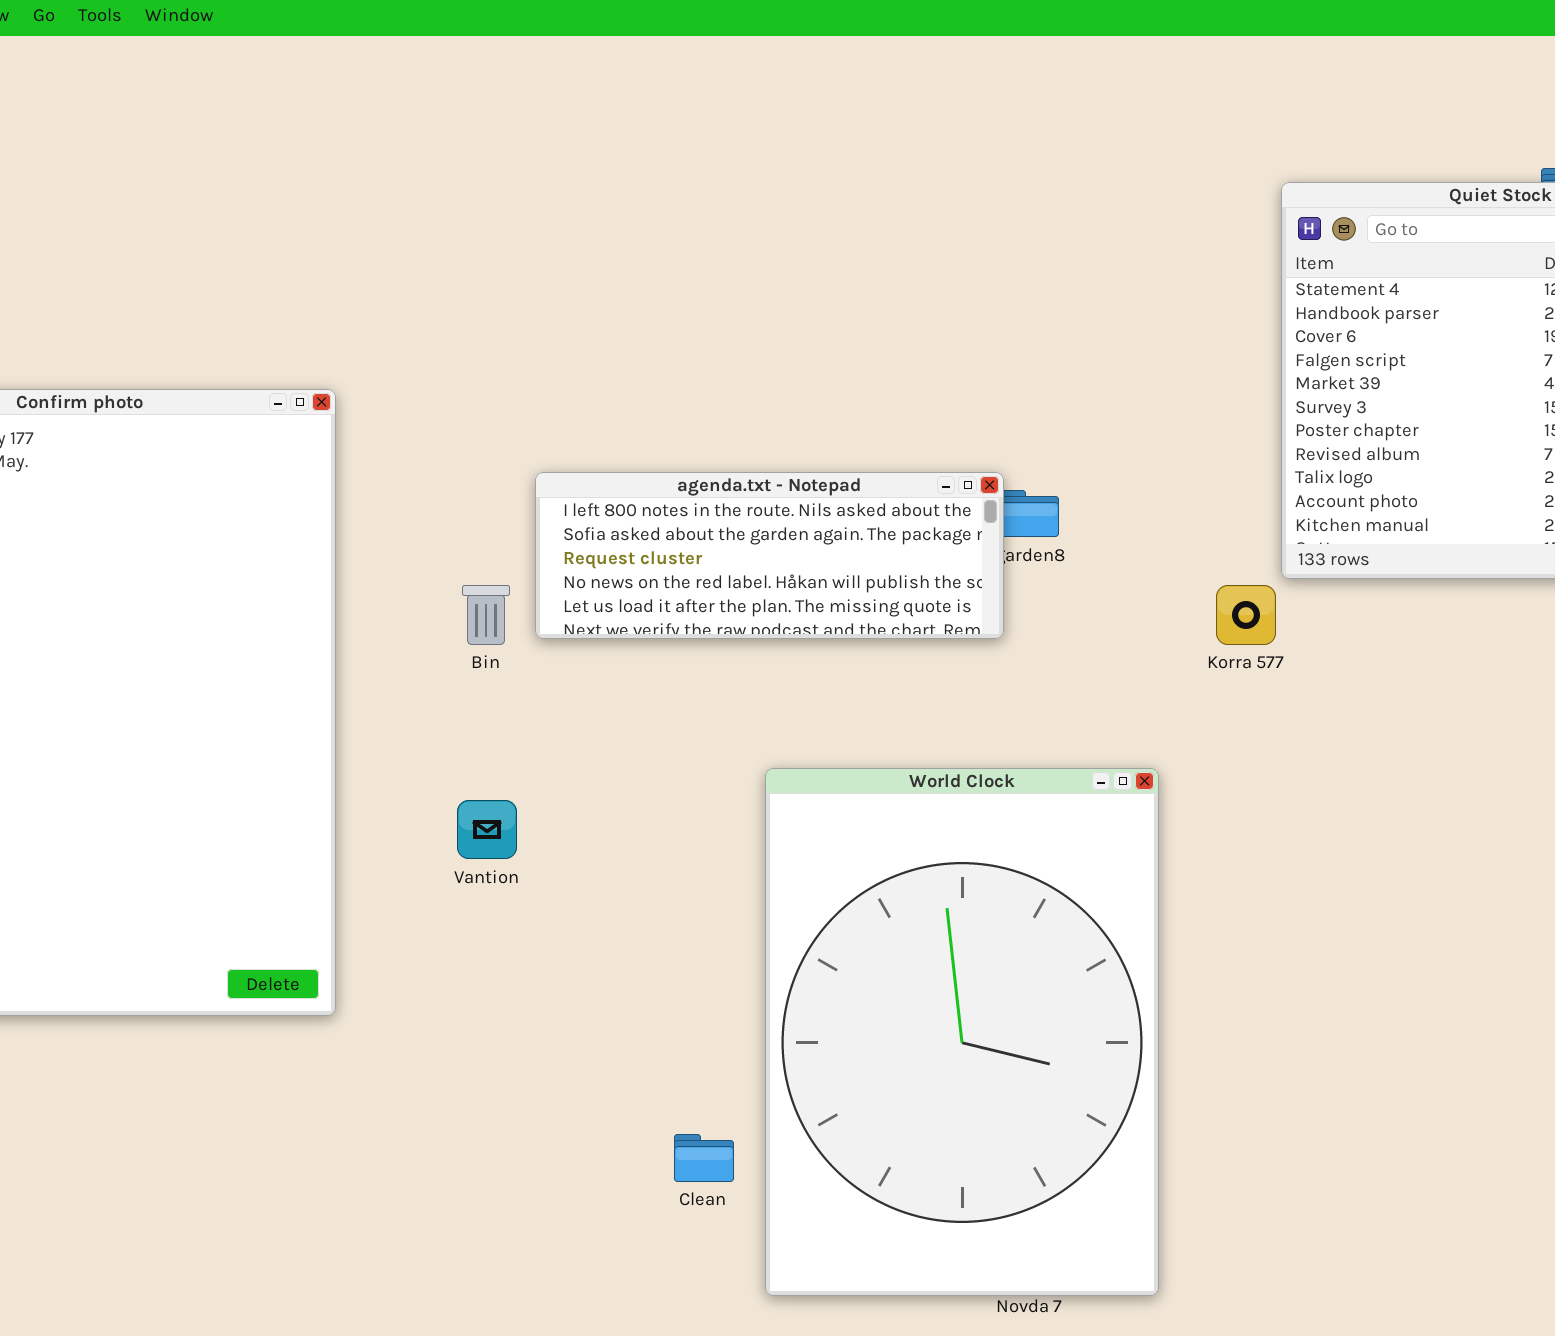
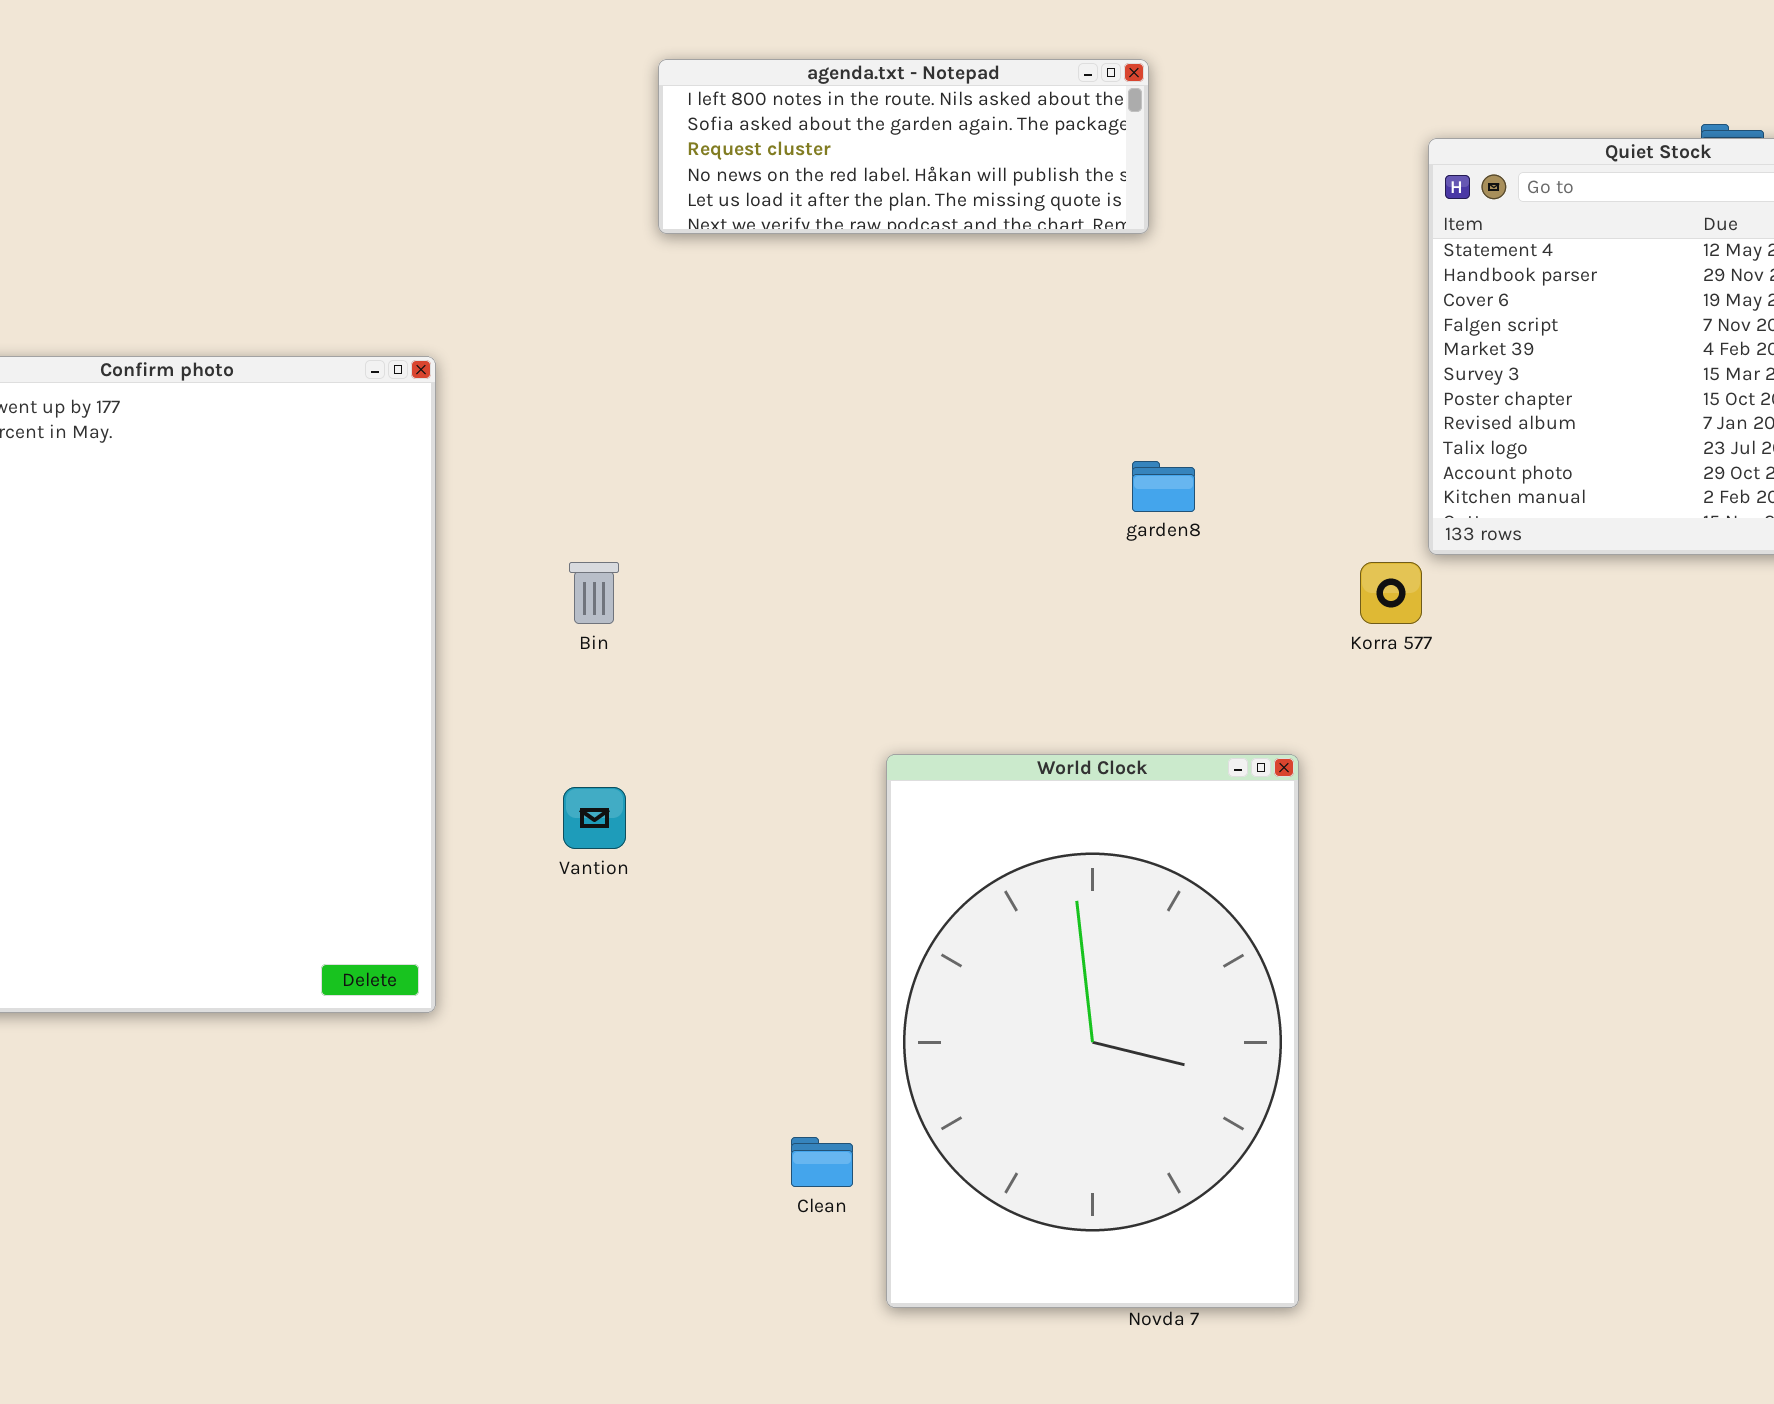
agenda.txt - Notepad: [535,472,1004,639] -> [658,59,1149,234], moved

